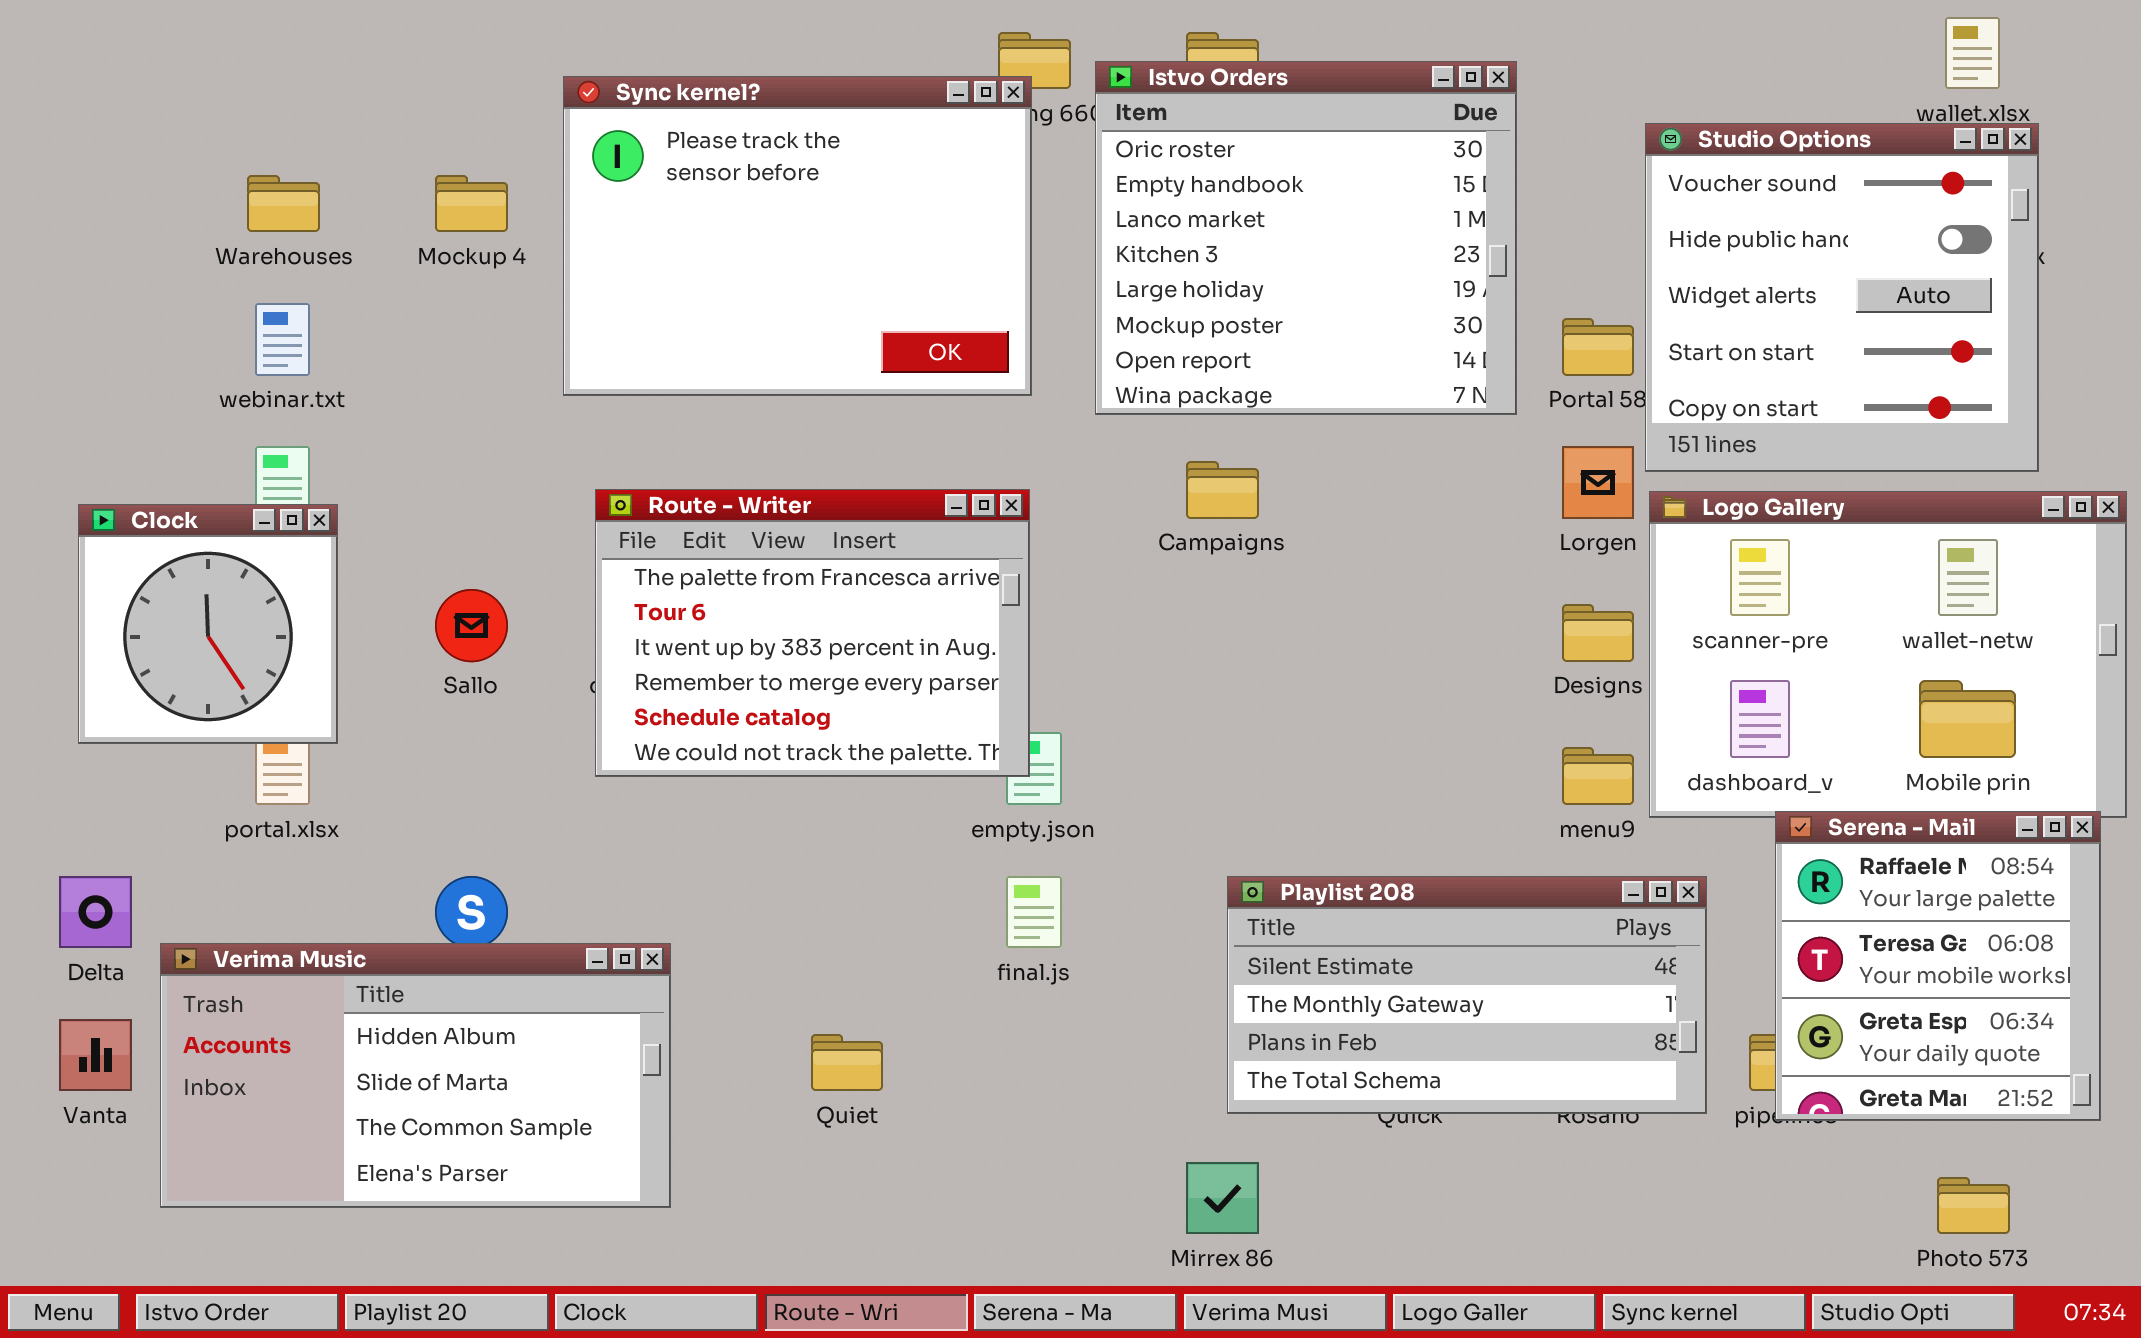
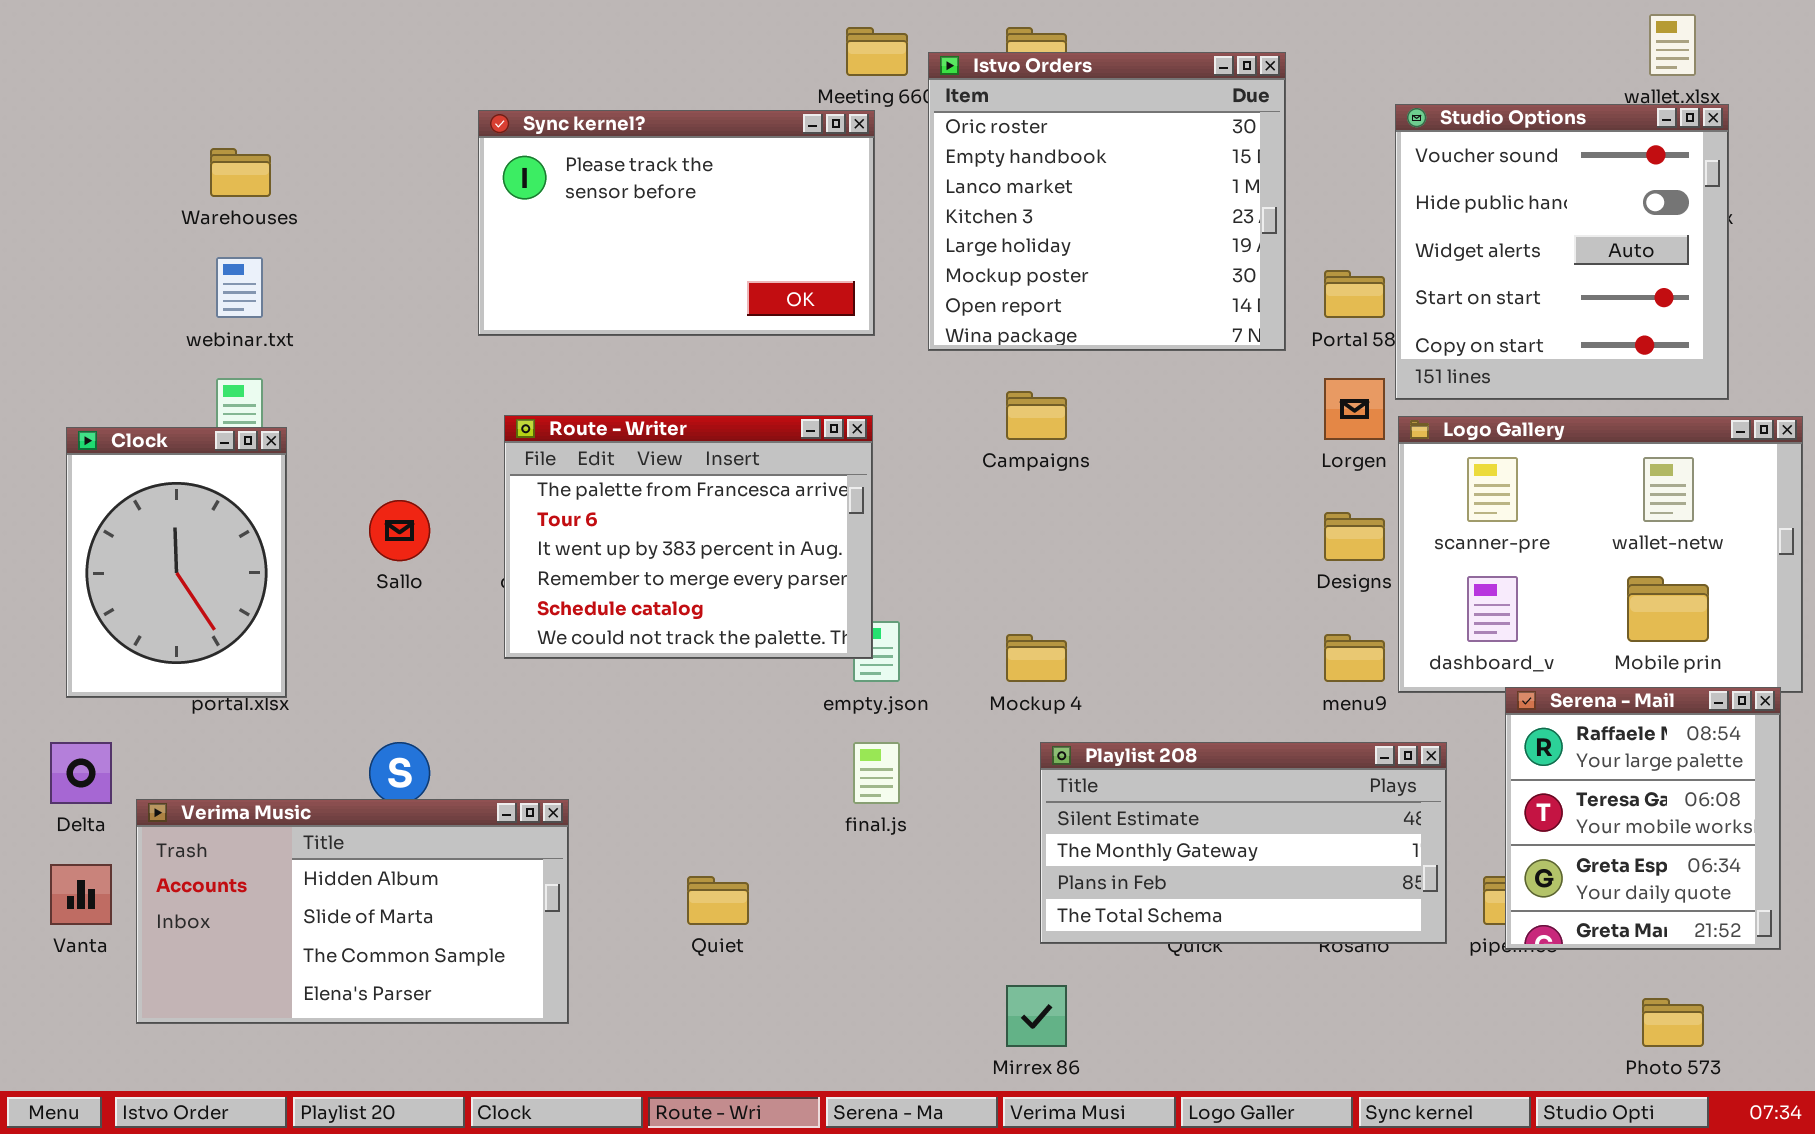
Sync kernel?: [563,76,1032,396] -> [478,110,875,336], resized
Mockup 4: [435,175,508,232] -> [1006,634,1067,682], moved
Clock: [78,504,338,744] -> [66,427,287,698], resized

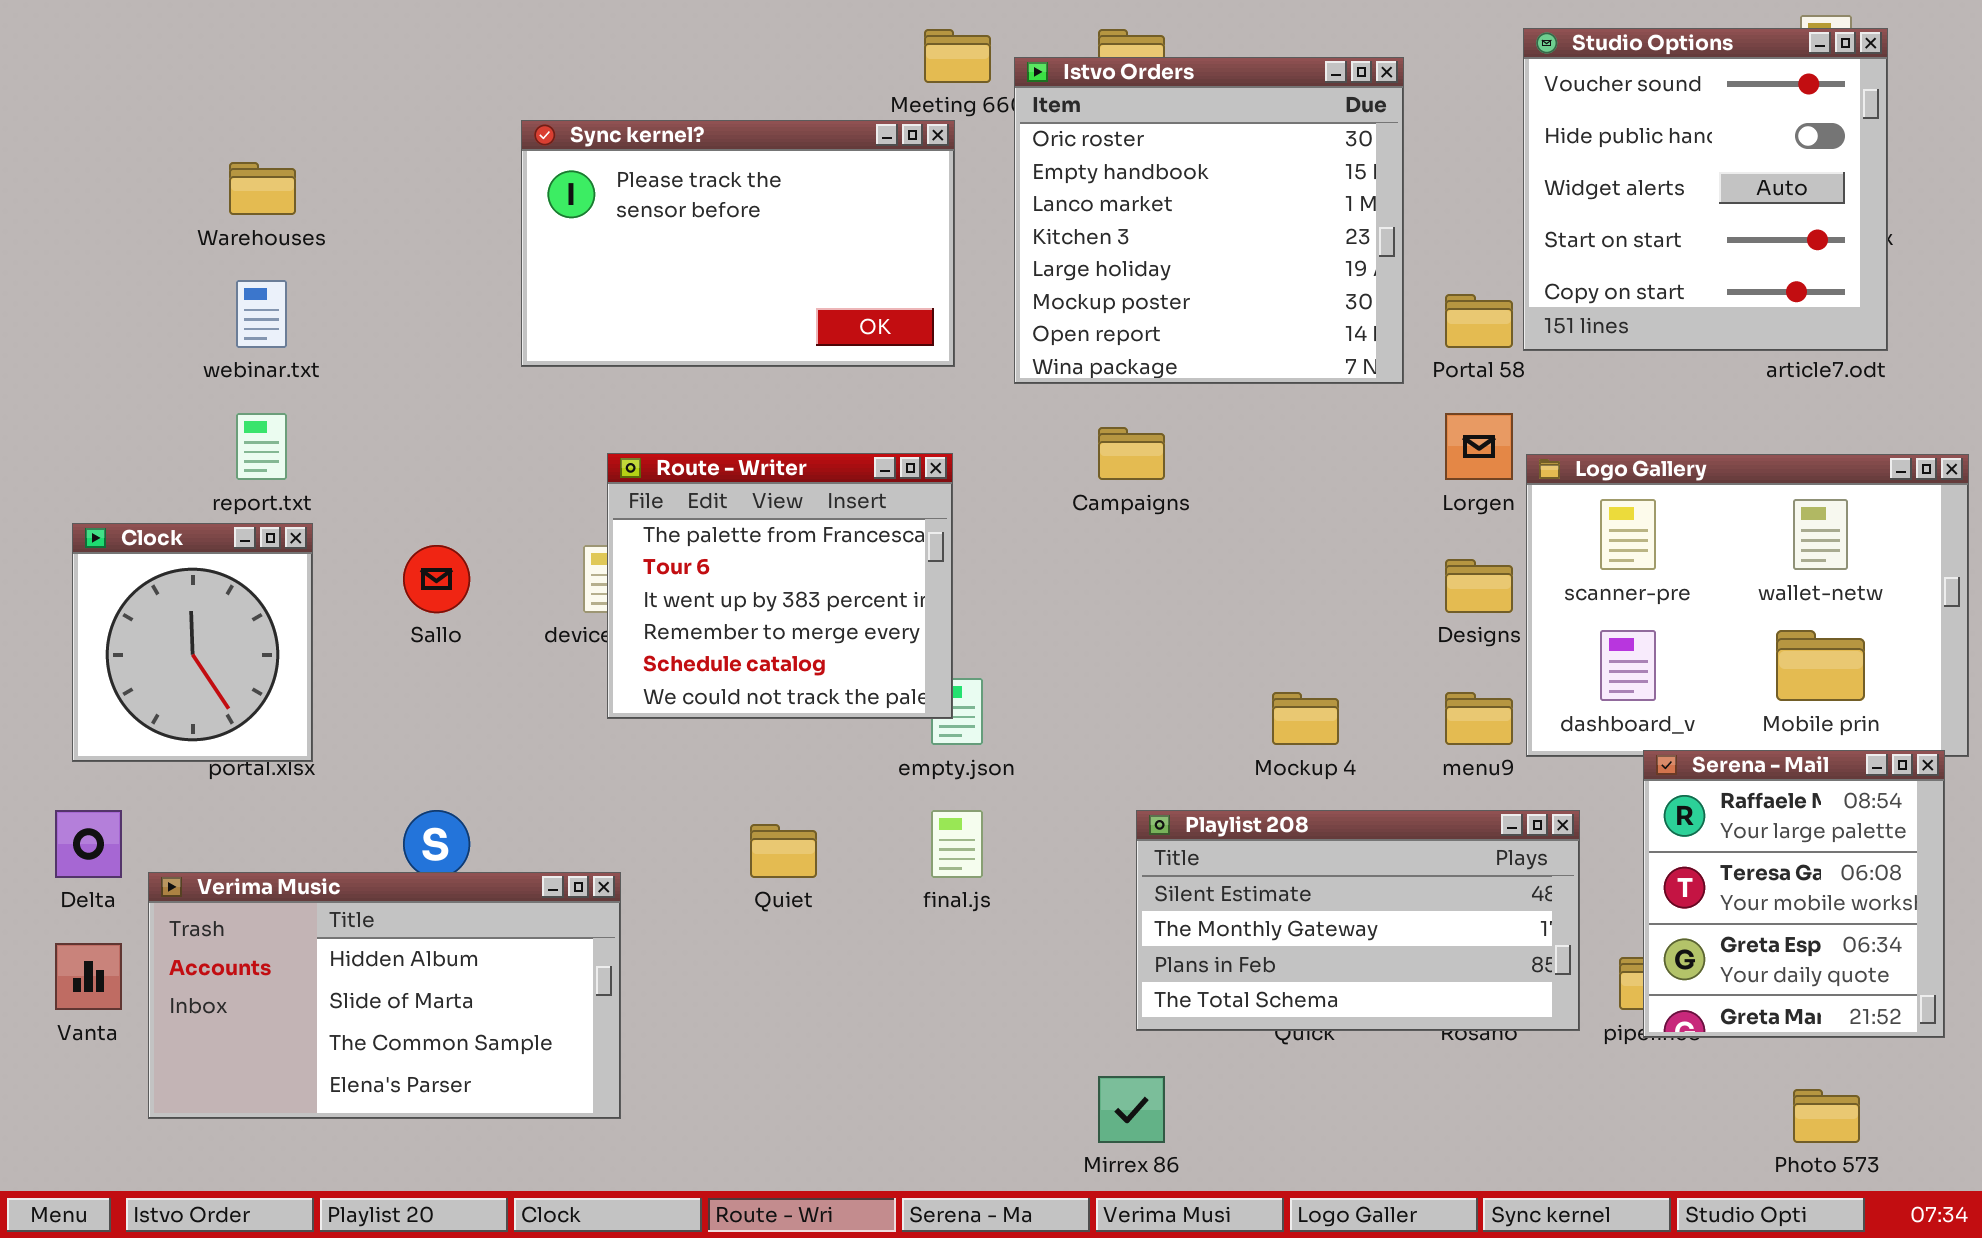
Studio Options: [1395,104,1729,400] -> [1523,28,1888,351], moved
Route - Writer: [504,415,873,659] -> [607,453,953,719], resized
Clock: [66,427,287,698] -> [72,523,313,762], resized
Mockup 4: [1006,634,1067,682] -> [1272,692,1339,745], moved
Quiet: [687,876,749,925] -> [750,824,817,878], moved

